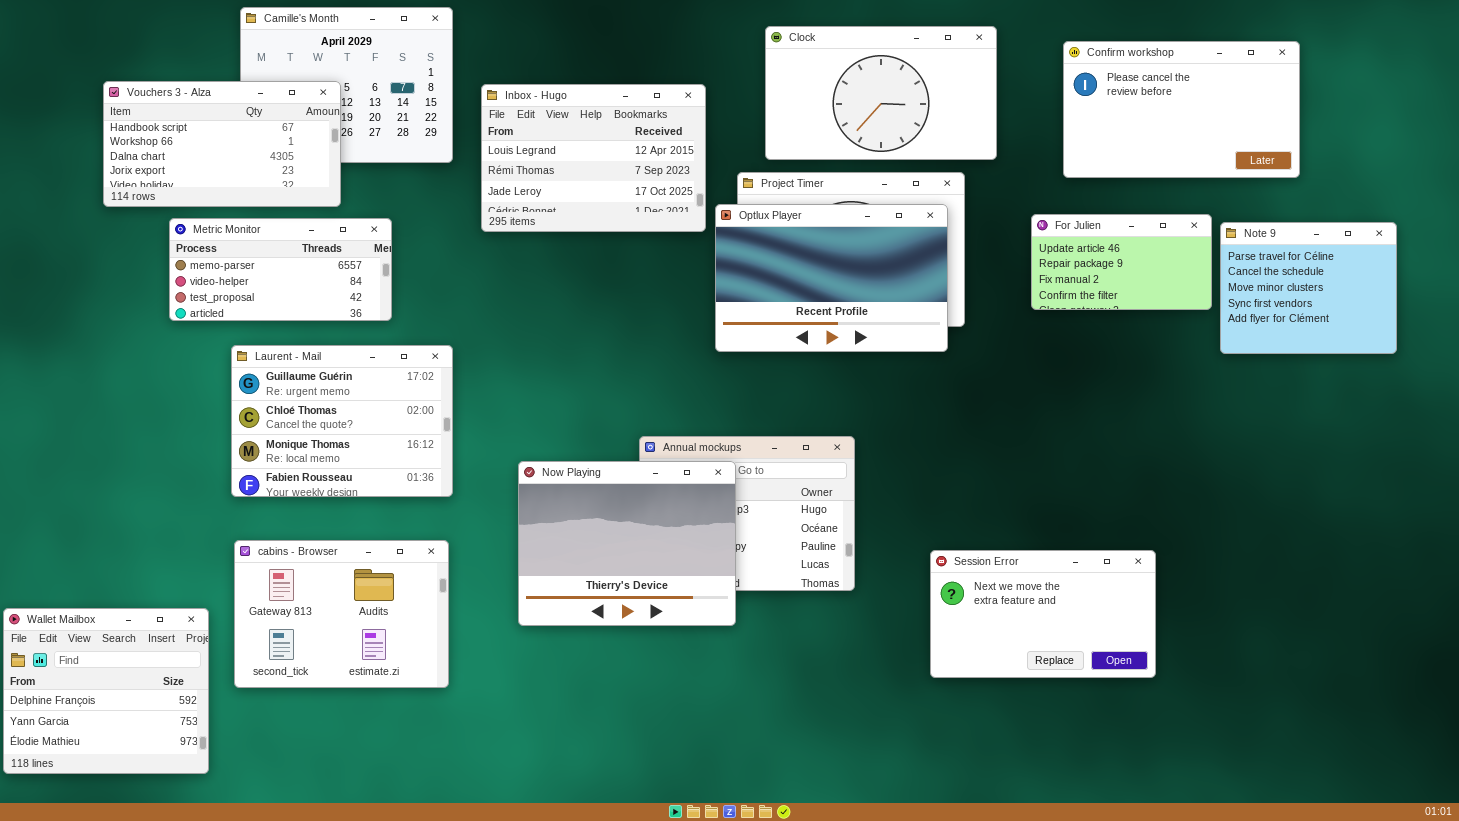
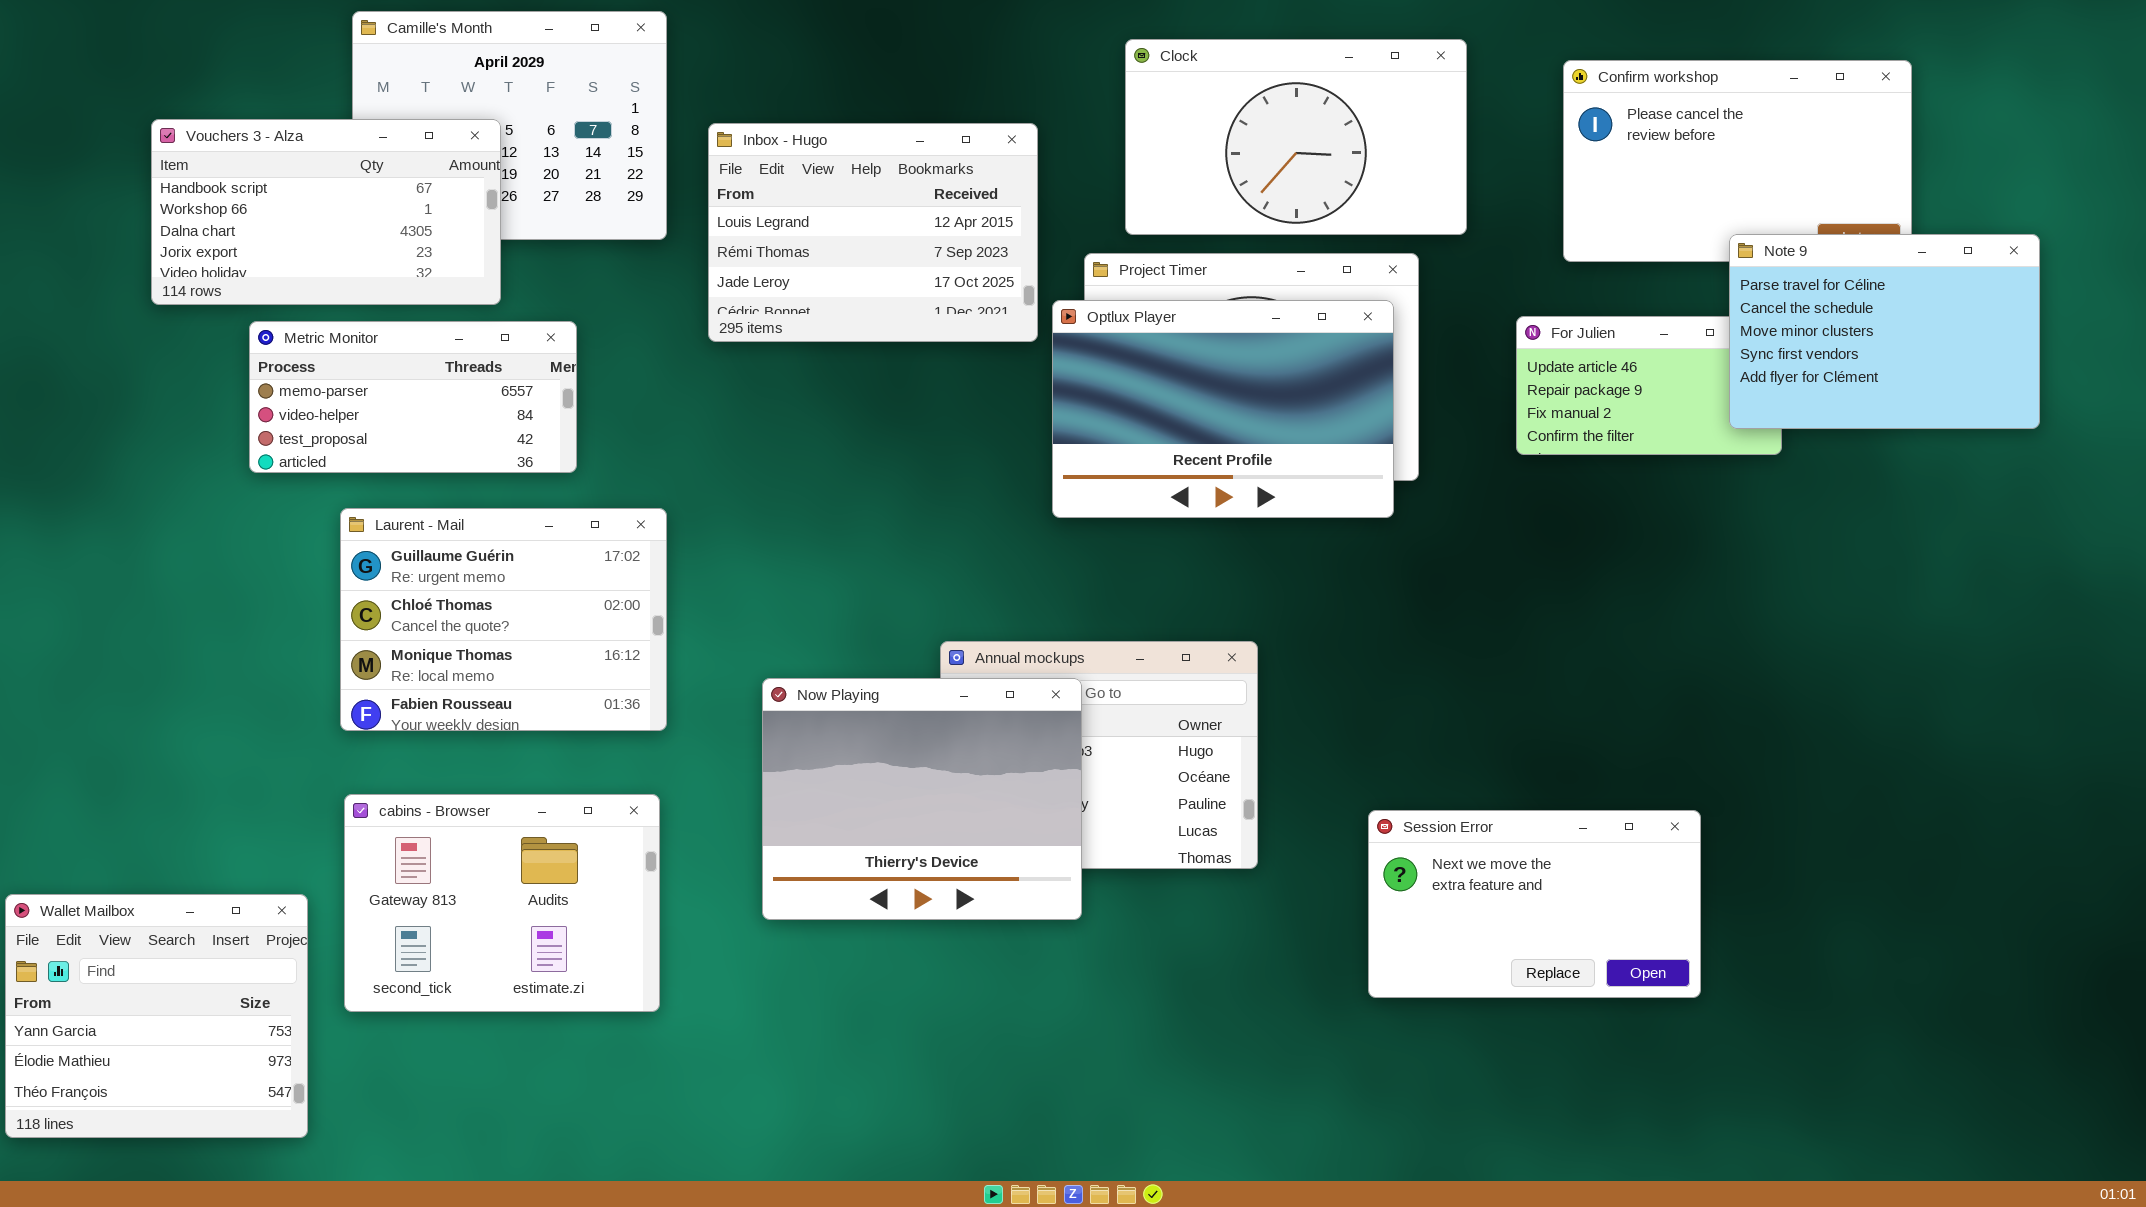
Note 9: [1220,222,1397,354] -> [1729,234,2040,429], moved, resized
Wallet Mailbox: [3,608,209,774] -> [5,894,308,1138], scrolled down 1 row

